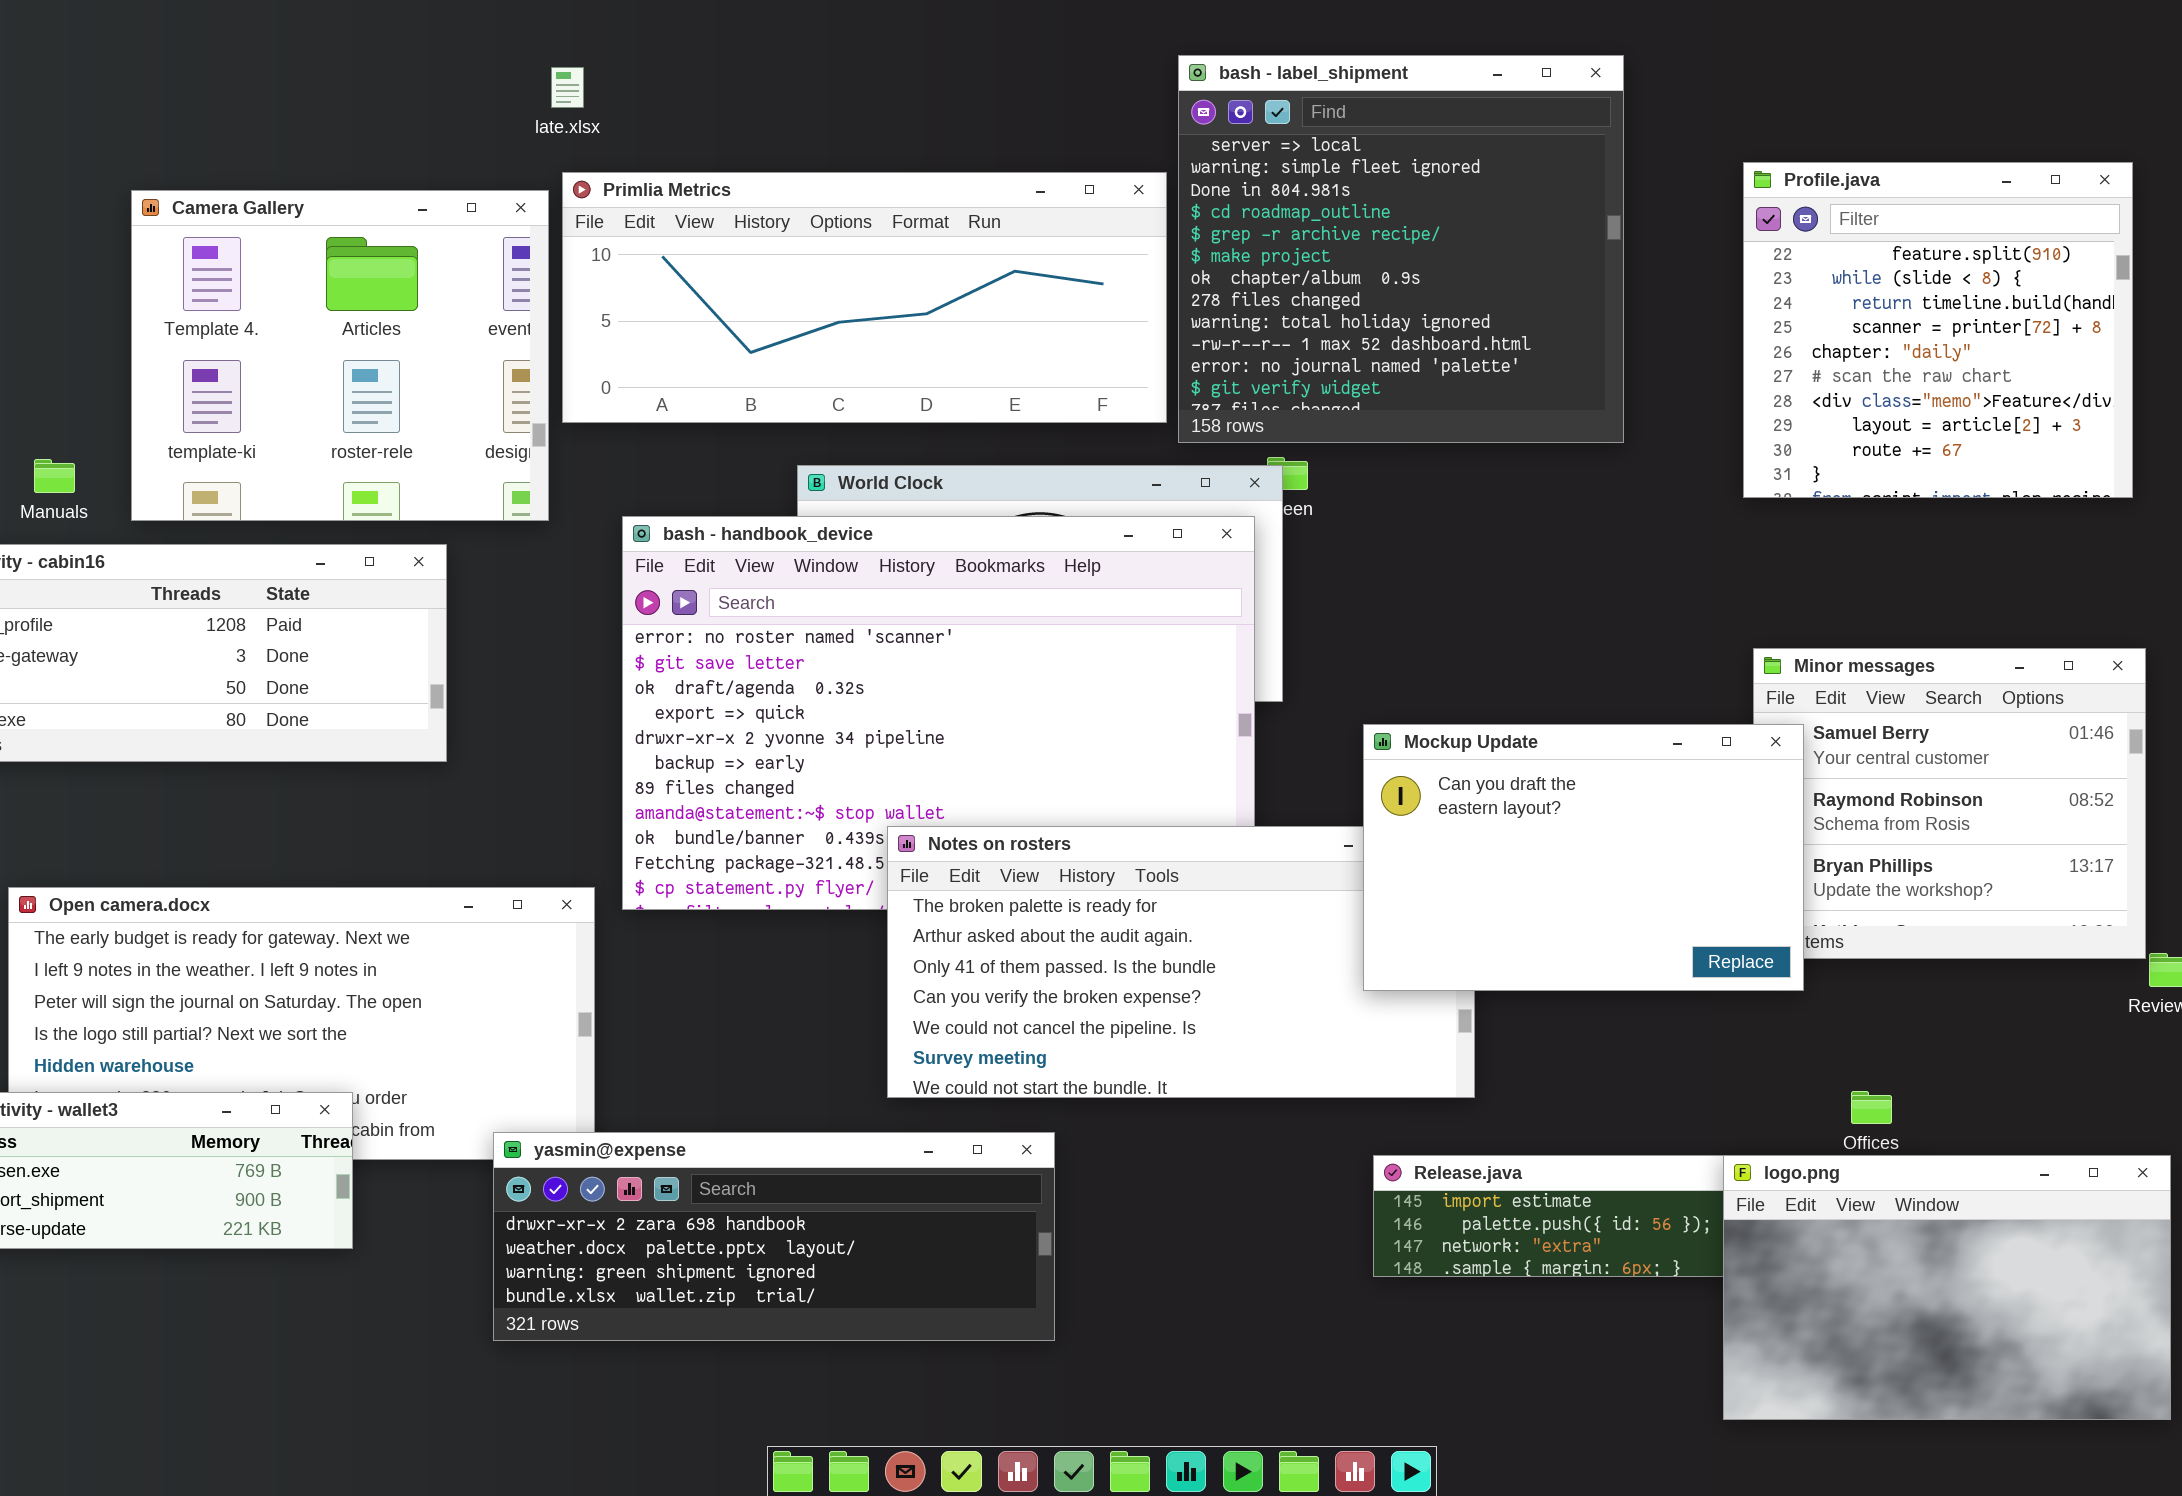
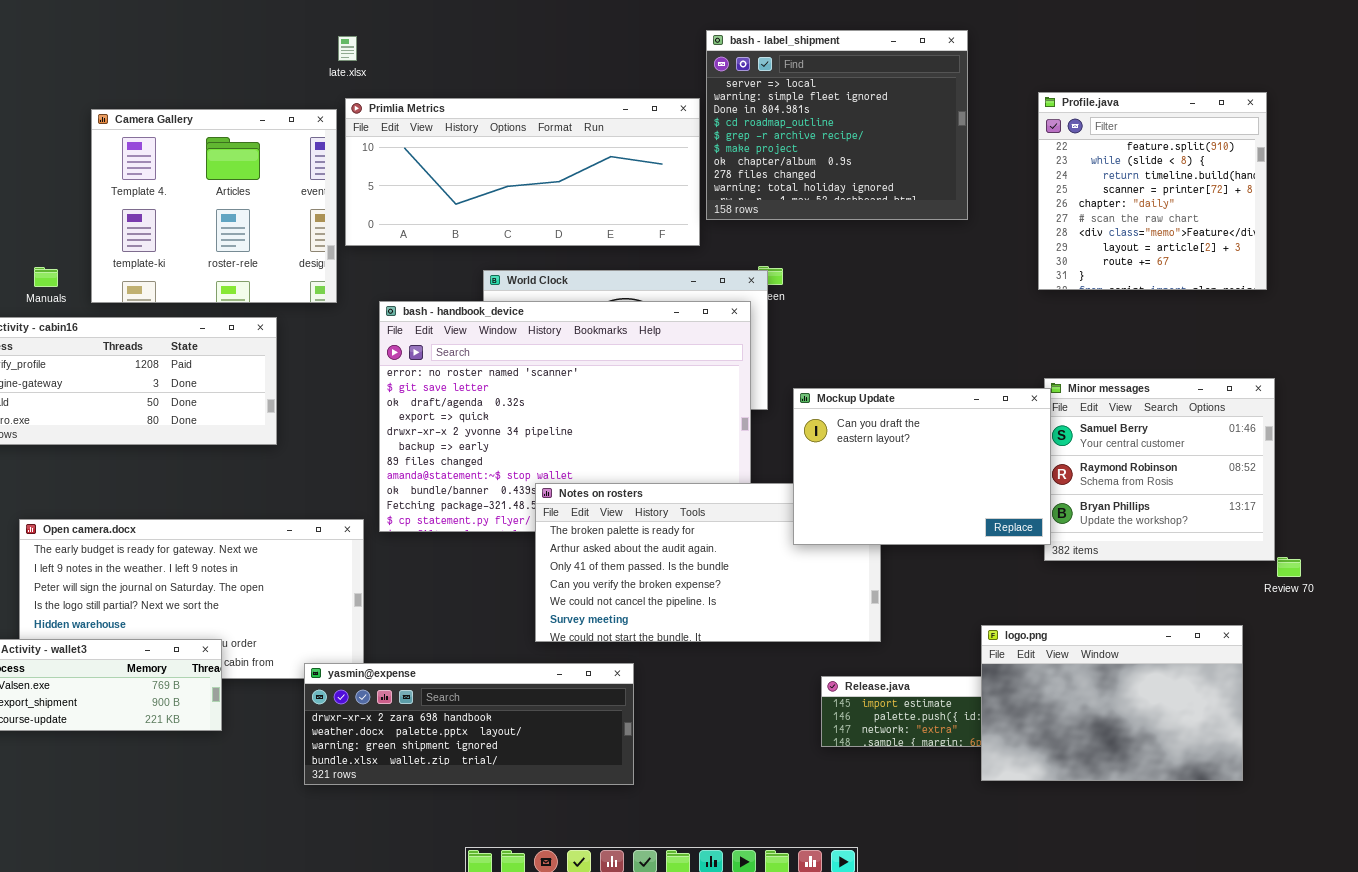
bash - label_shipment: [1178,55,1624,443] -> [706,30,968,220], resized
Mockup Update: [1363,724,1804,991] -> [793,388,1051,545], moved
logo.png: [1723,1155,2171,1420] -> [981,625,1243,781], moved

